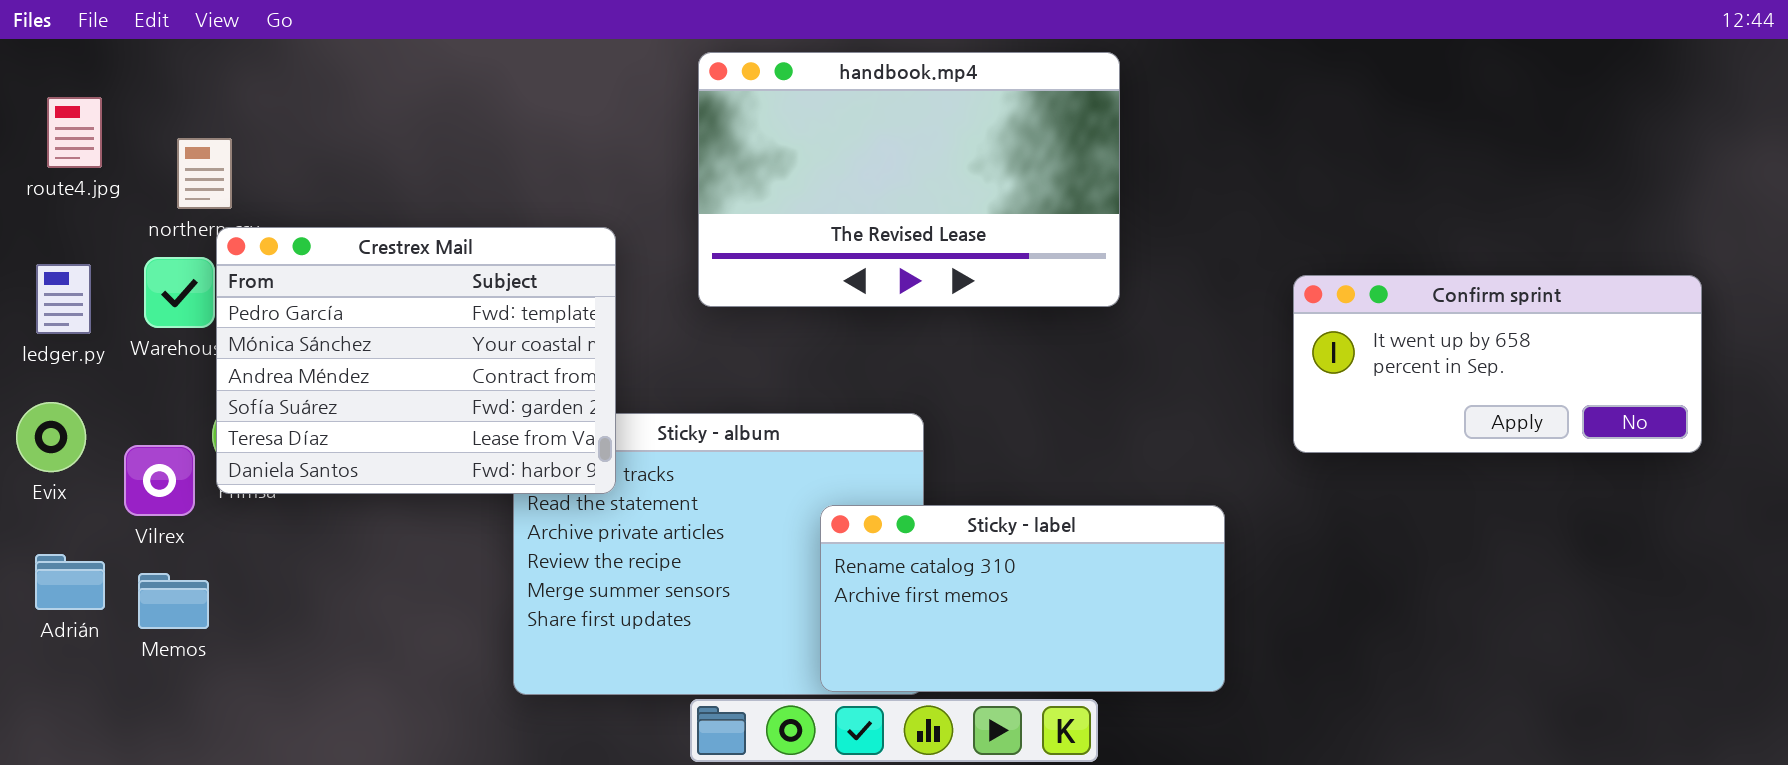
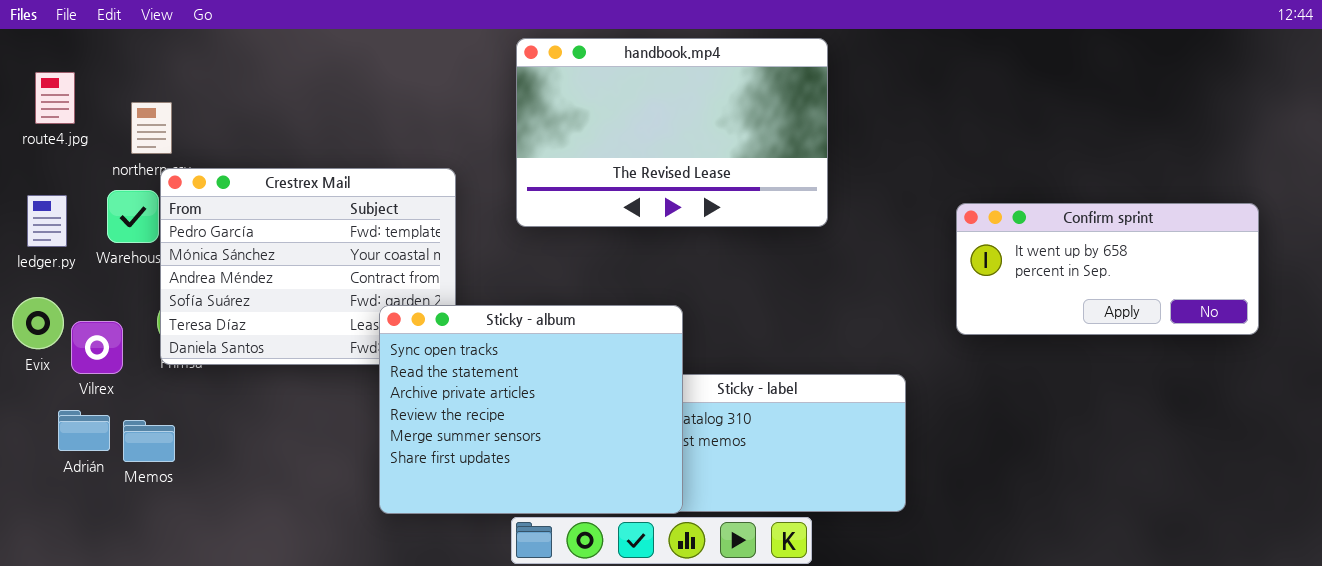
Sticky - album: [513,413,924,695] -> [379,305,683,514], raised
Vilrex: [124,445,195,516] -> [71,321,123,374], moved
Adrián: [35,554,105,610] -> [58,410,110,451], moved
Memos: [138,573,209,629] -> [123,420,175,462], moved

